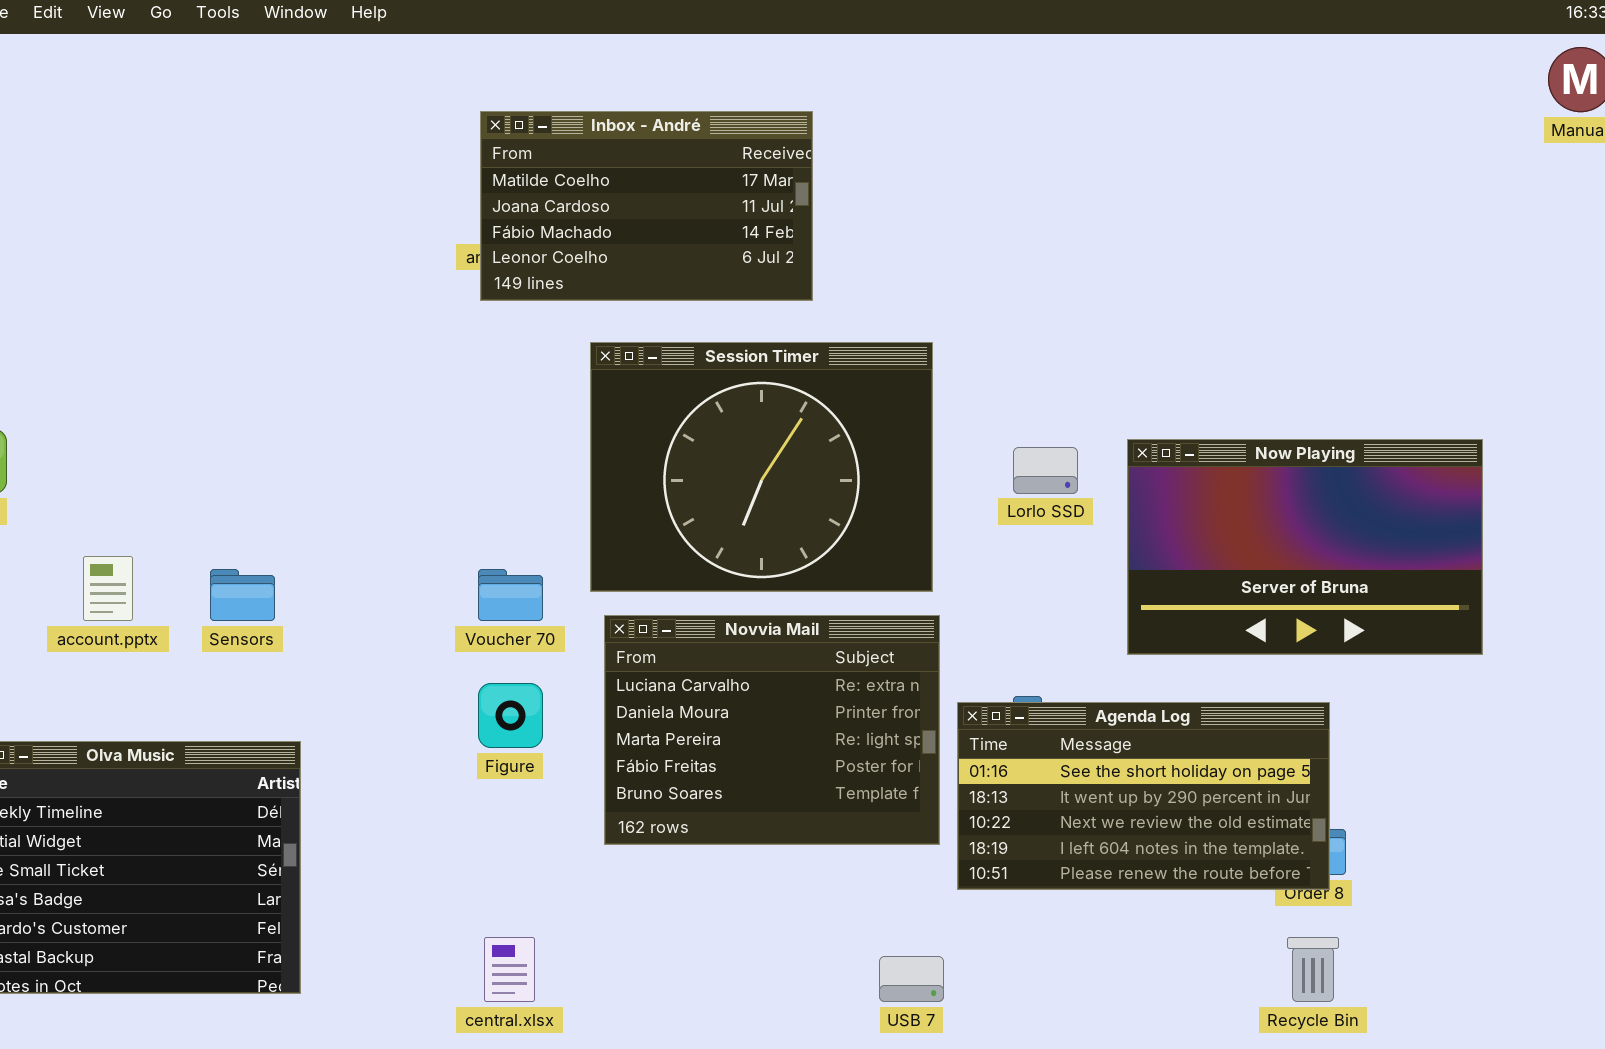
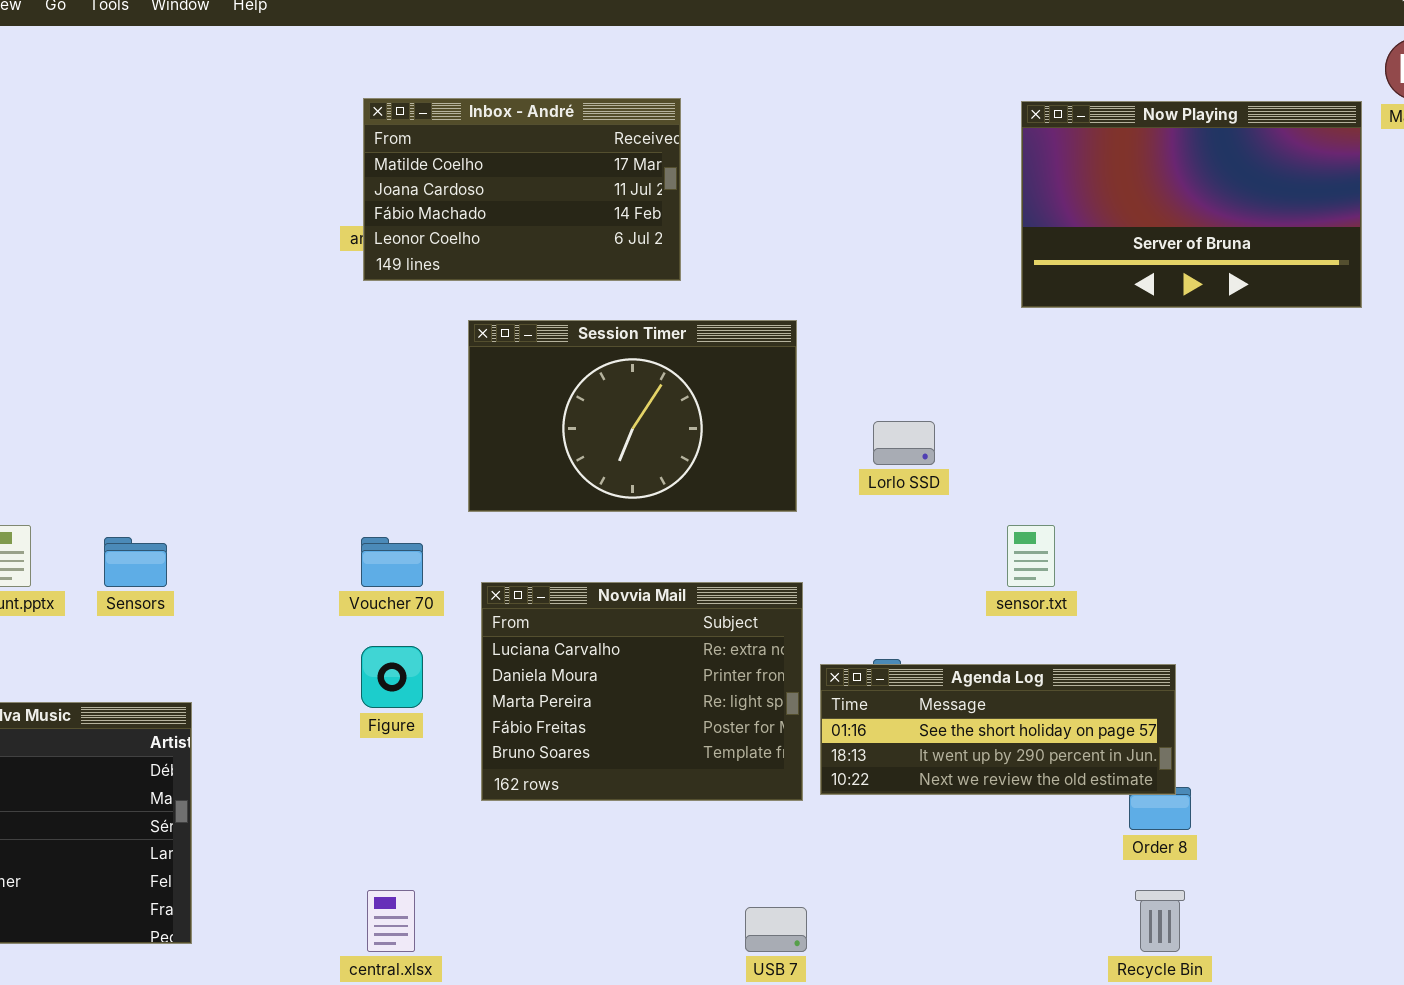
Session Timer: [590,342,933,592] -> [468,320,797,512], resized
Now Playing: [1127,439,1483,655] -> [1021,101,1362,308], moved
Agenda Log: [957,702,1330,890] -> [820,664,1176,795], resized

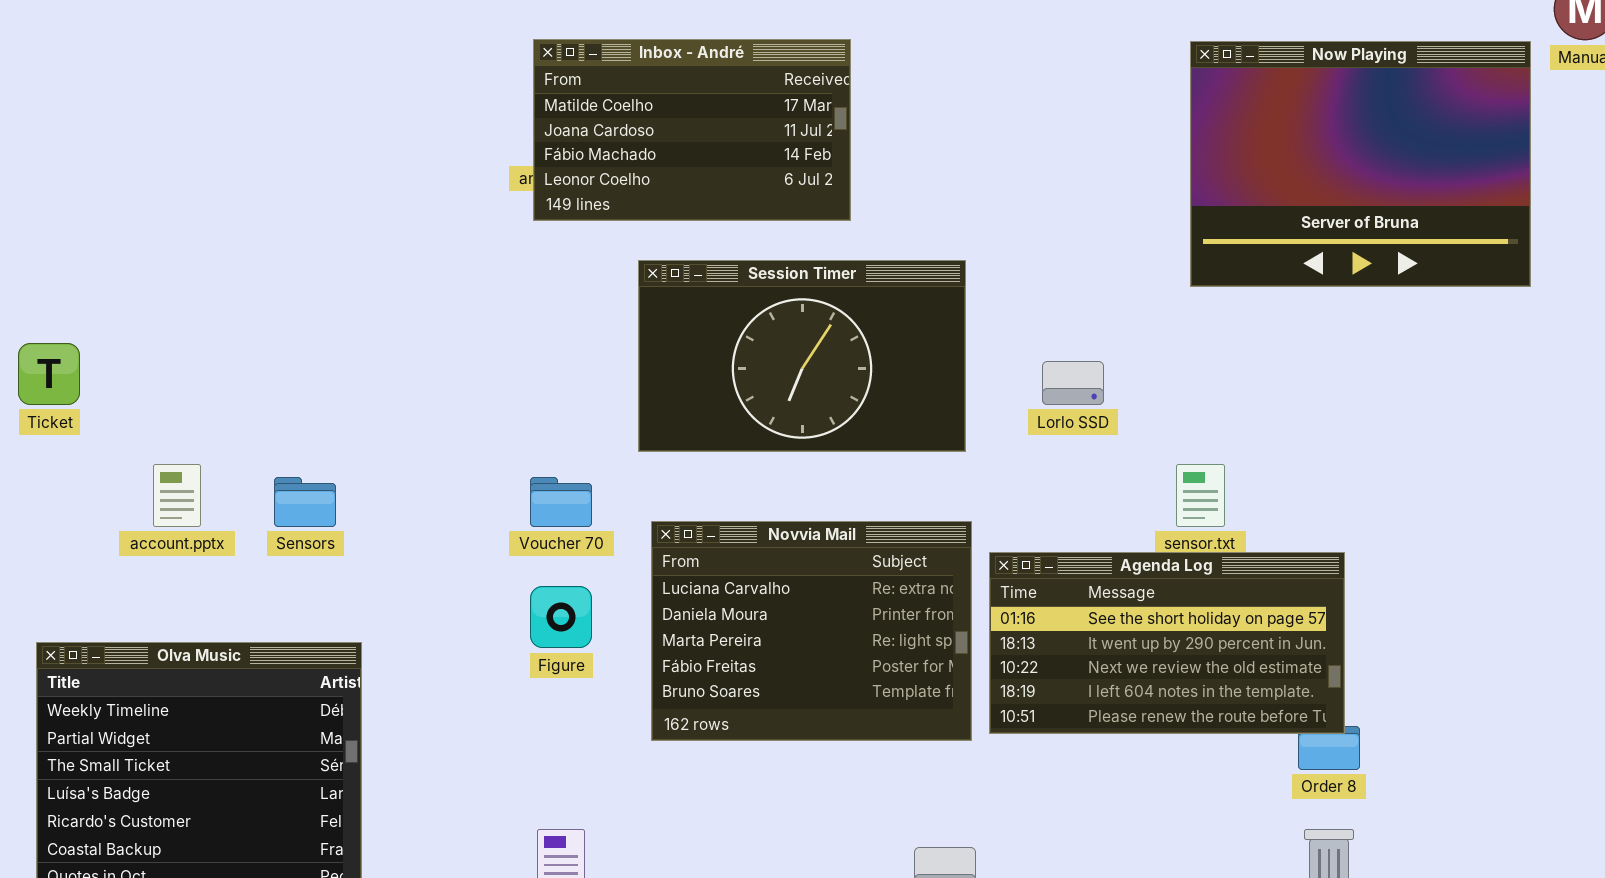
Now Playing: [1021,101,1362,308] -> [1190,41,1531,287], resized
Agenda Log: [820,664,1176,795] -> [989,552,1345,734], resized

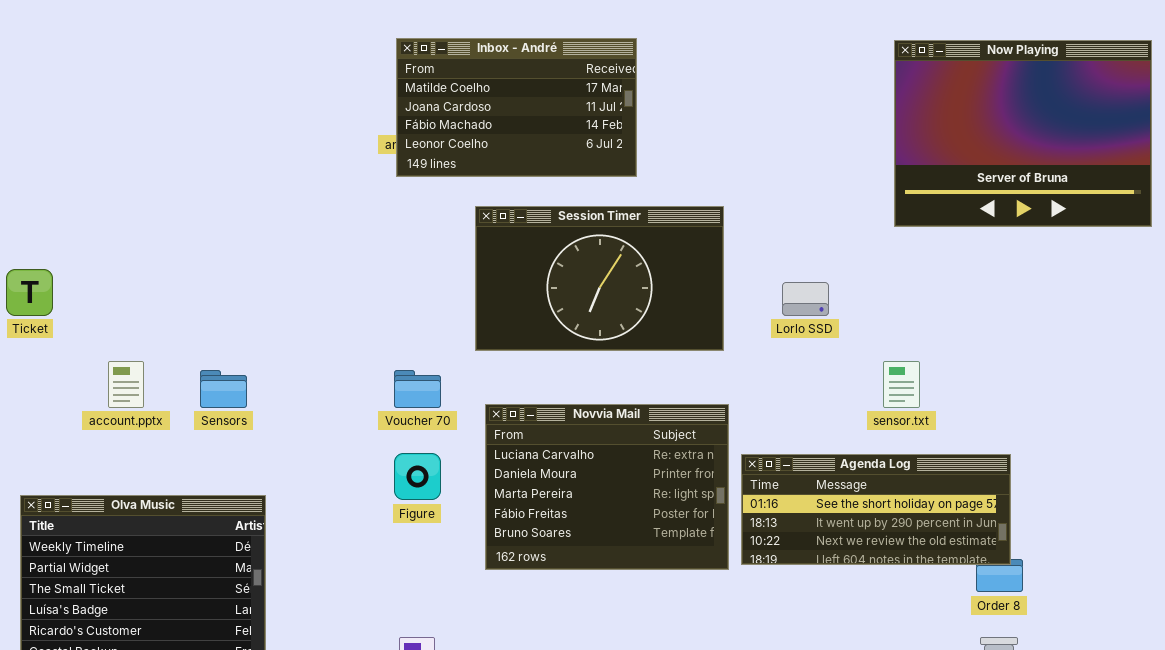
Agenda Log: [989,552,1345,734] -> [741,454,1011,565], resized

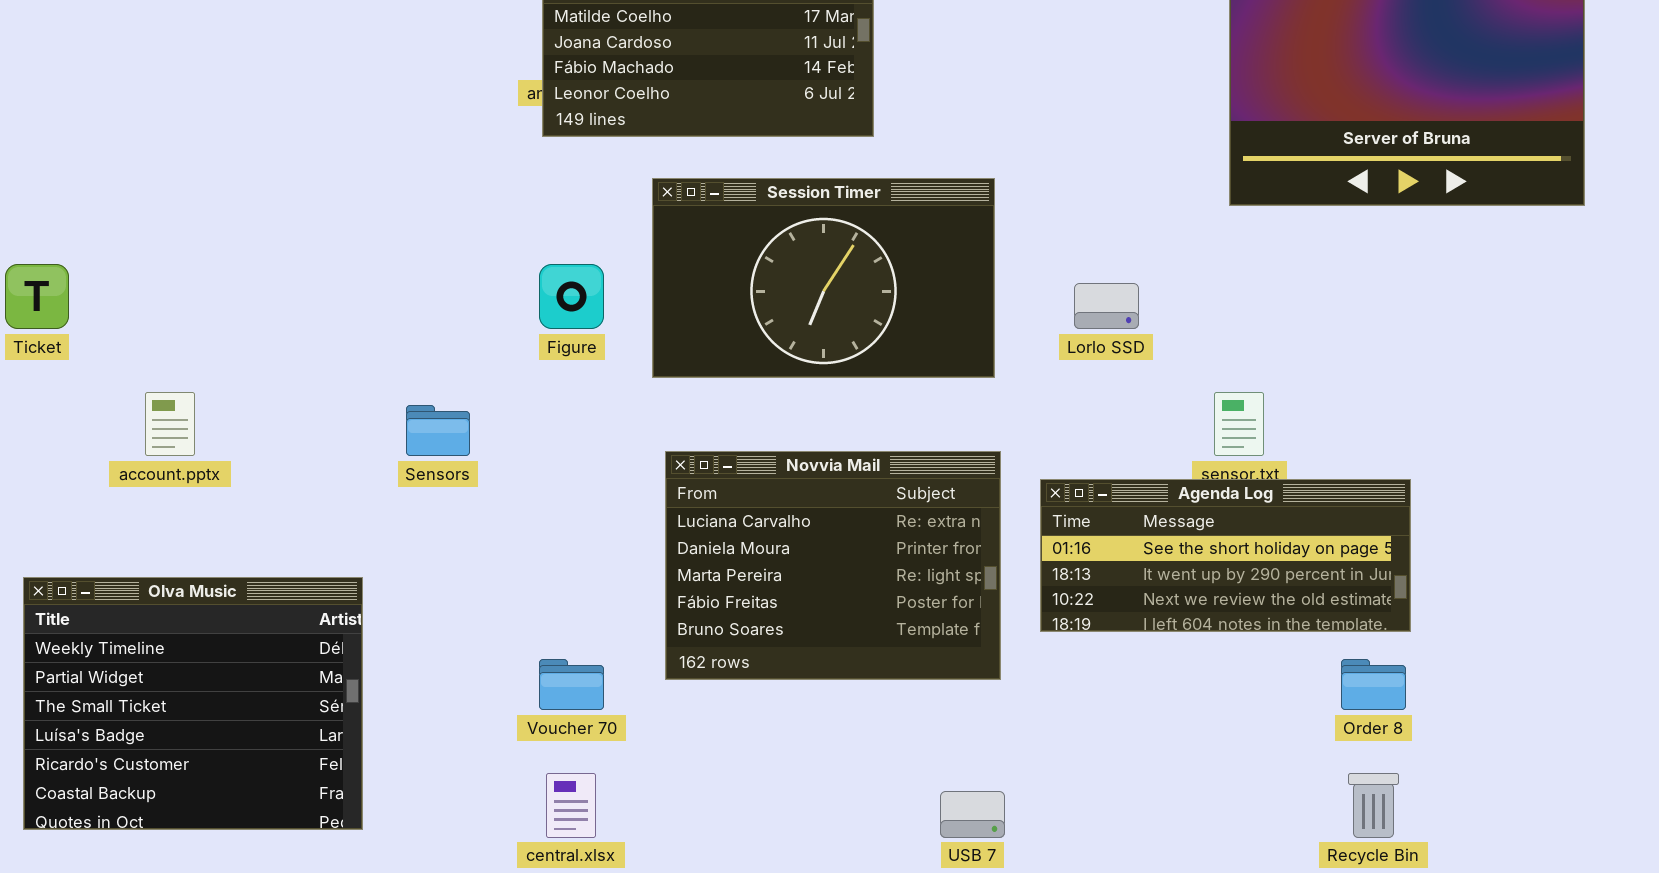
Sensors: [200,370,247,408] -> [406,405,470,456], moved
Voucher 70: [394,370,441,408] -> [539,659,604,710], moved
Figure: [394,453,441,500] -> [539,264,604,329], moved
Agenda Log: [741,454,1011,565] -> [1040,479,1411,632], moved

